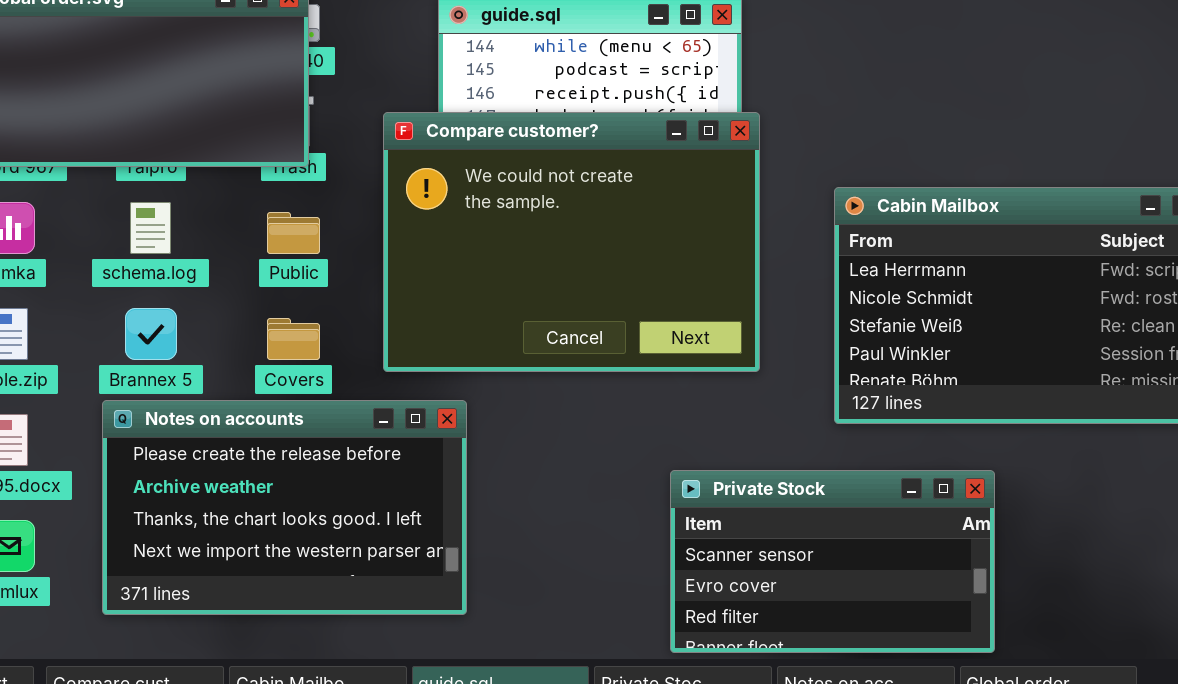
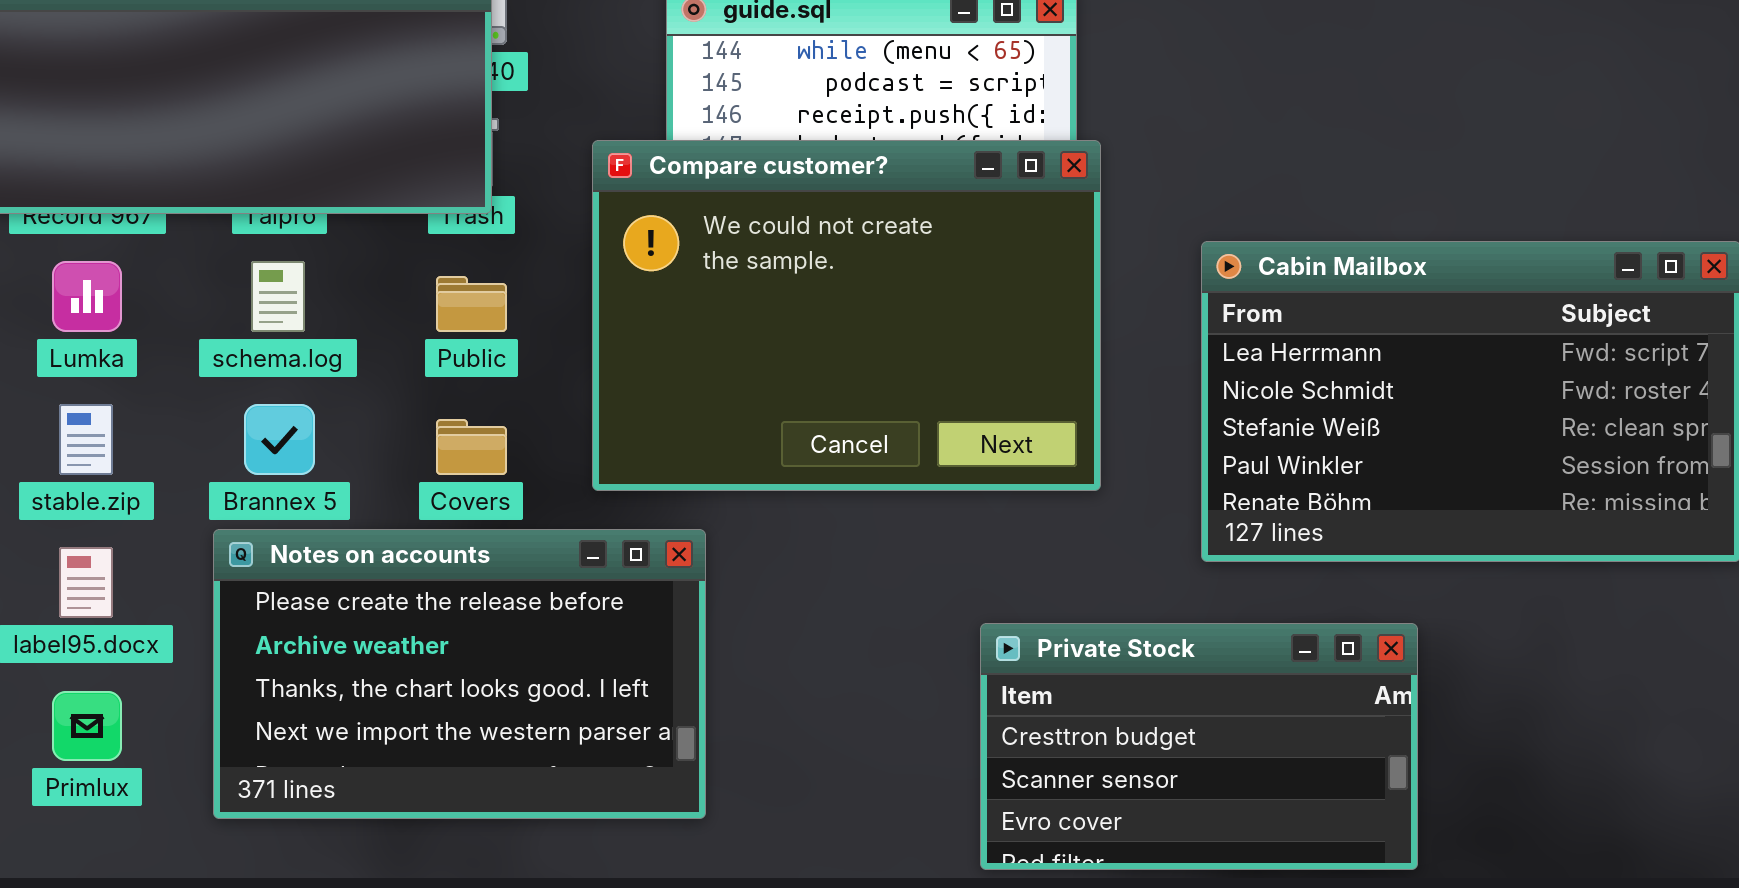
Private Stock: [670,470,995,653] -> [980,623,1418,870], scrolled up 1 row

